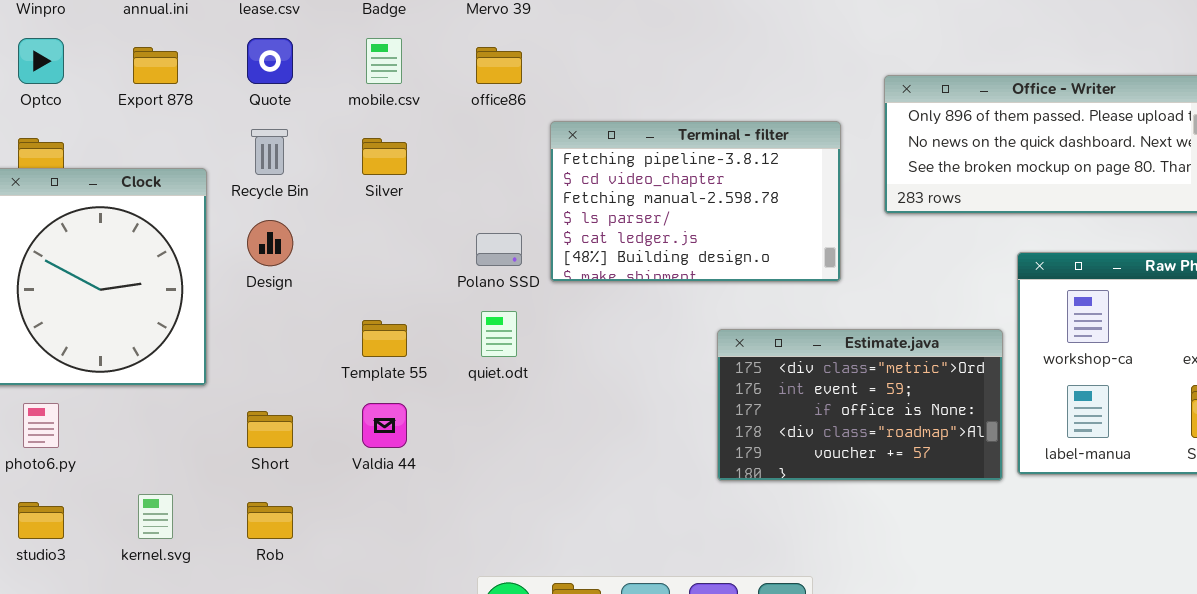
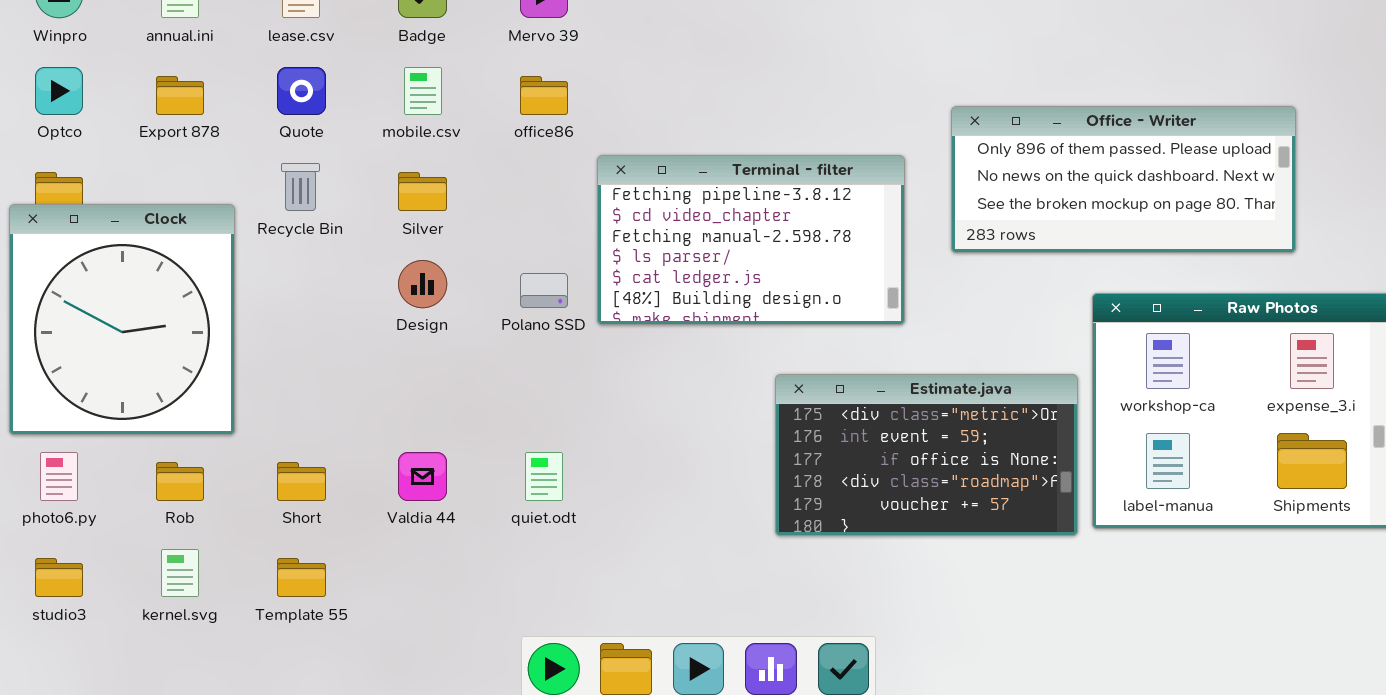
Design: [247,220,293,266] -> [398,260,447,308], moved
quiet.odt: [481,311,517,357] -> [525,452,563,501], moved
Template 55: [362,320,407,357] -> [277,558,326,597], moved
Rob: [247,502,293,539] -> [156,462,204,501], moved

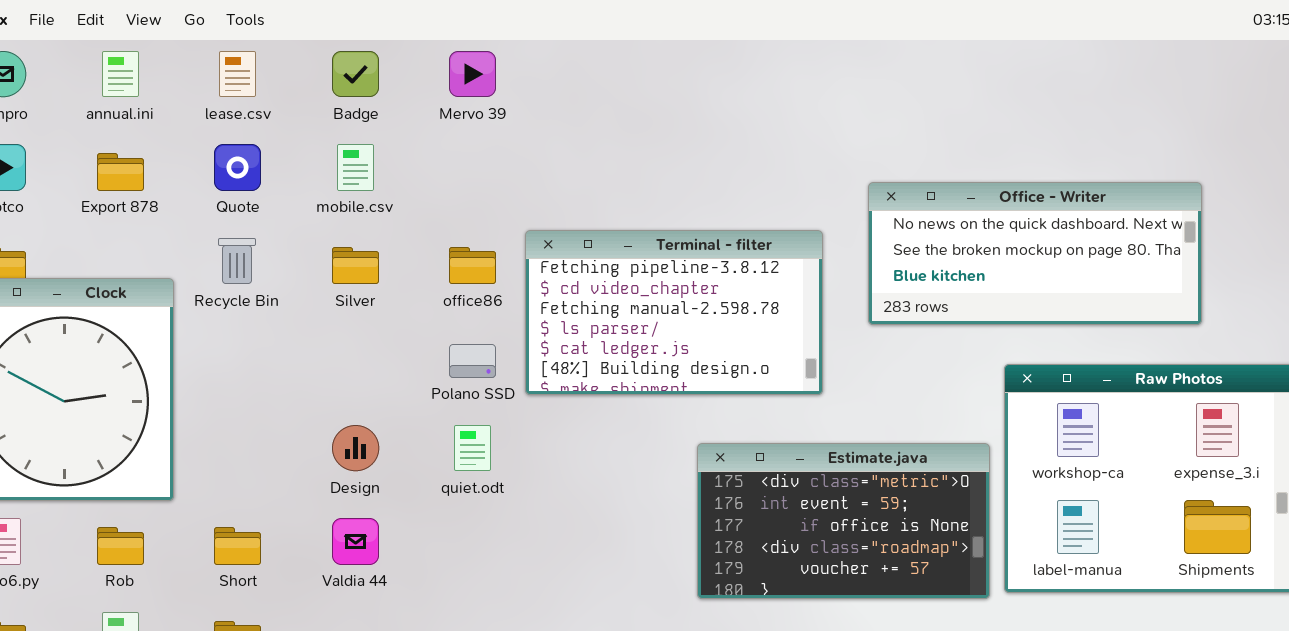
office86: [520,76,568,115] -> [449,247,496,284], moved
Office - Writer: [951,106,1296,253] -> [868,182,1202,325], scrolled down 1 row
Design: [398,260,447,308] -> [332,425,379,471], moved
quiet.odt: [525,452,563,501] -> [454,425,491,471], moved

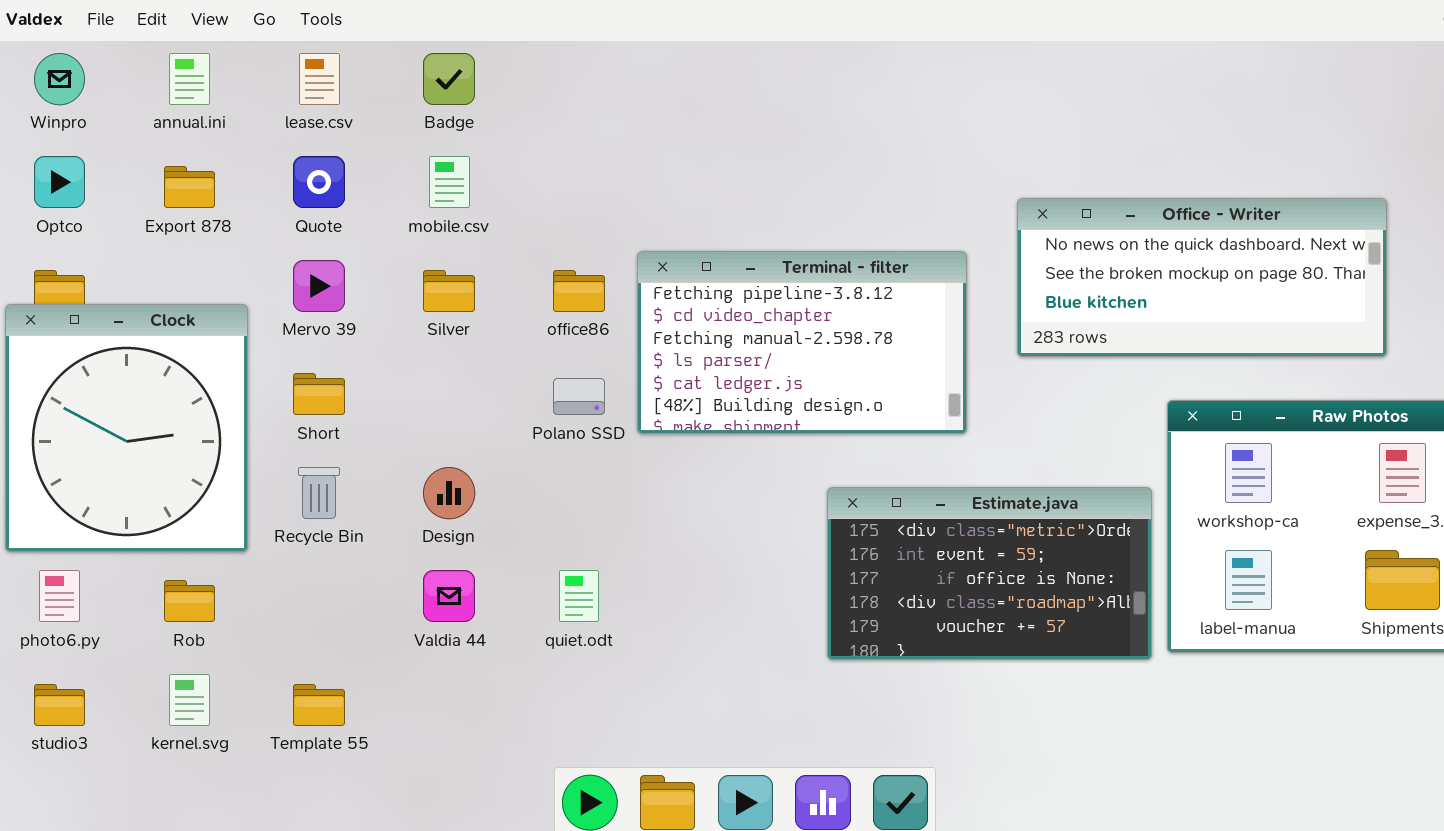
Mervo 39: [449,51,496,97] -> [293,260,345,312], moved
Recycle Bin: [218,238,256,284] -> [298,467,340,519], moved
quiet.odt: [454,425,491,471] -> [559,570,599,622], moved
Short: [214,527,261,565] -> [293,373,345,415], moved

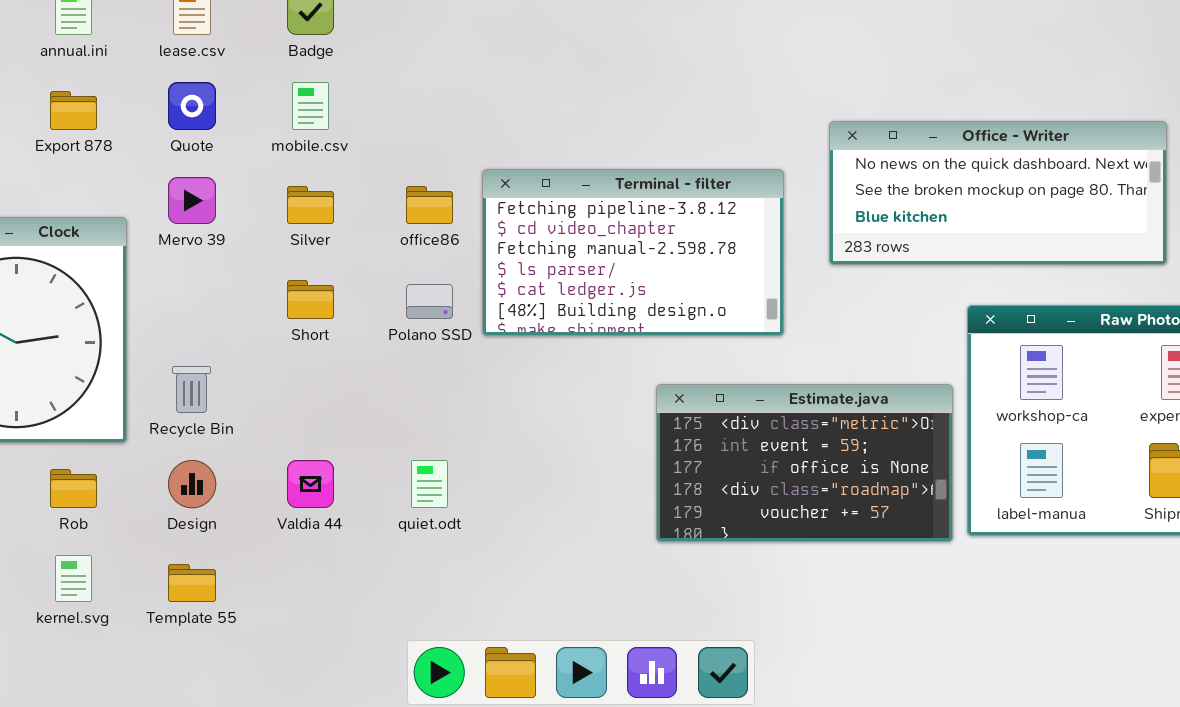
Short: [293,373,345,415] -> [287,280,334,319], moved
Design: [423,467,475,519] -> [168,460,216,508], moved

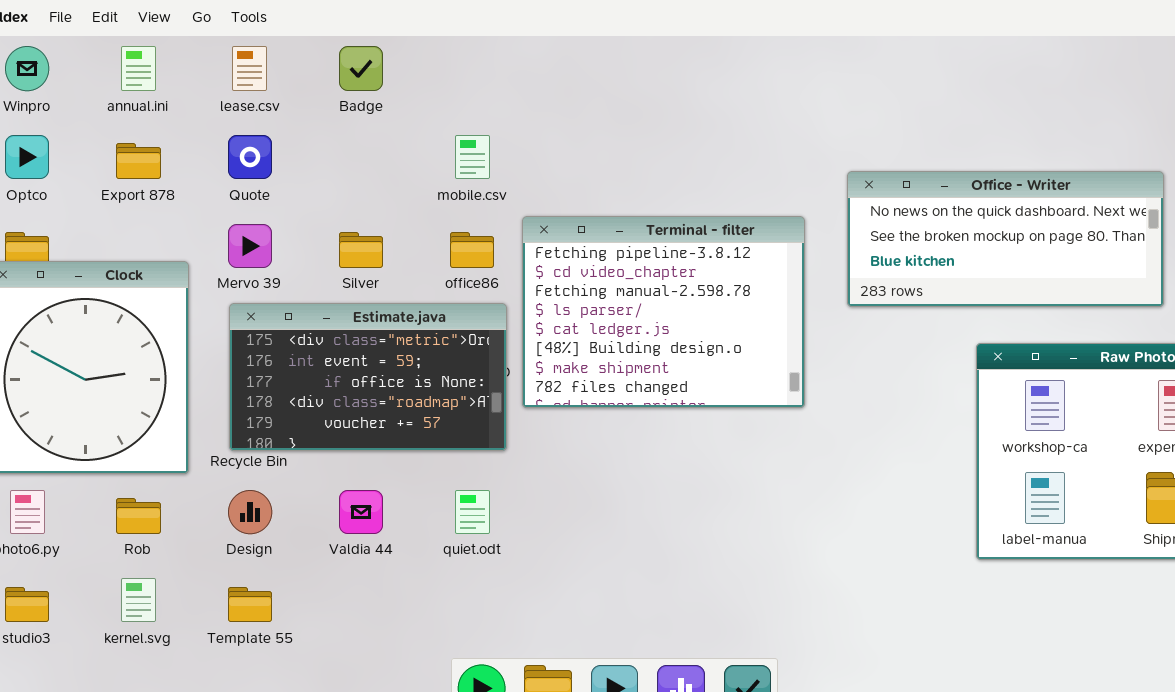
mobile.csv: [292,82,329,130] -> [455,135,490,179], moved
Terminal - filter: [482,169,784,336] -> [522,216,805,408], resized
Estimate.java: [656,384,953,542] -> [229,303,507,451], moved

